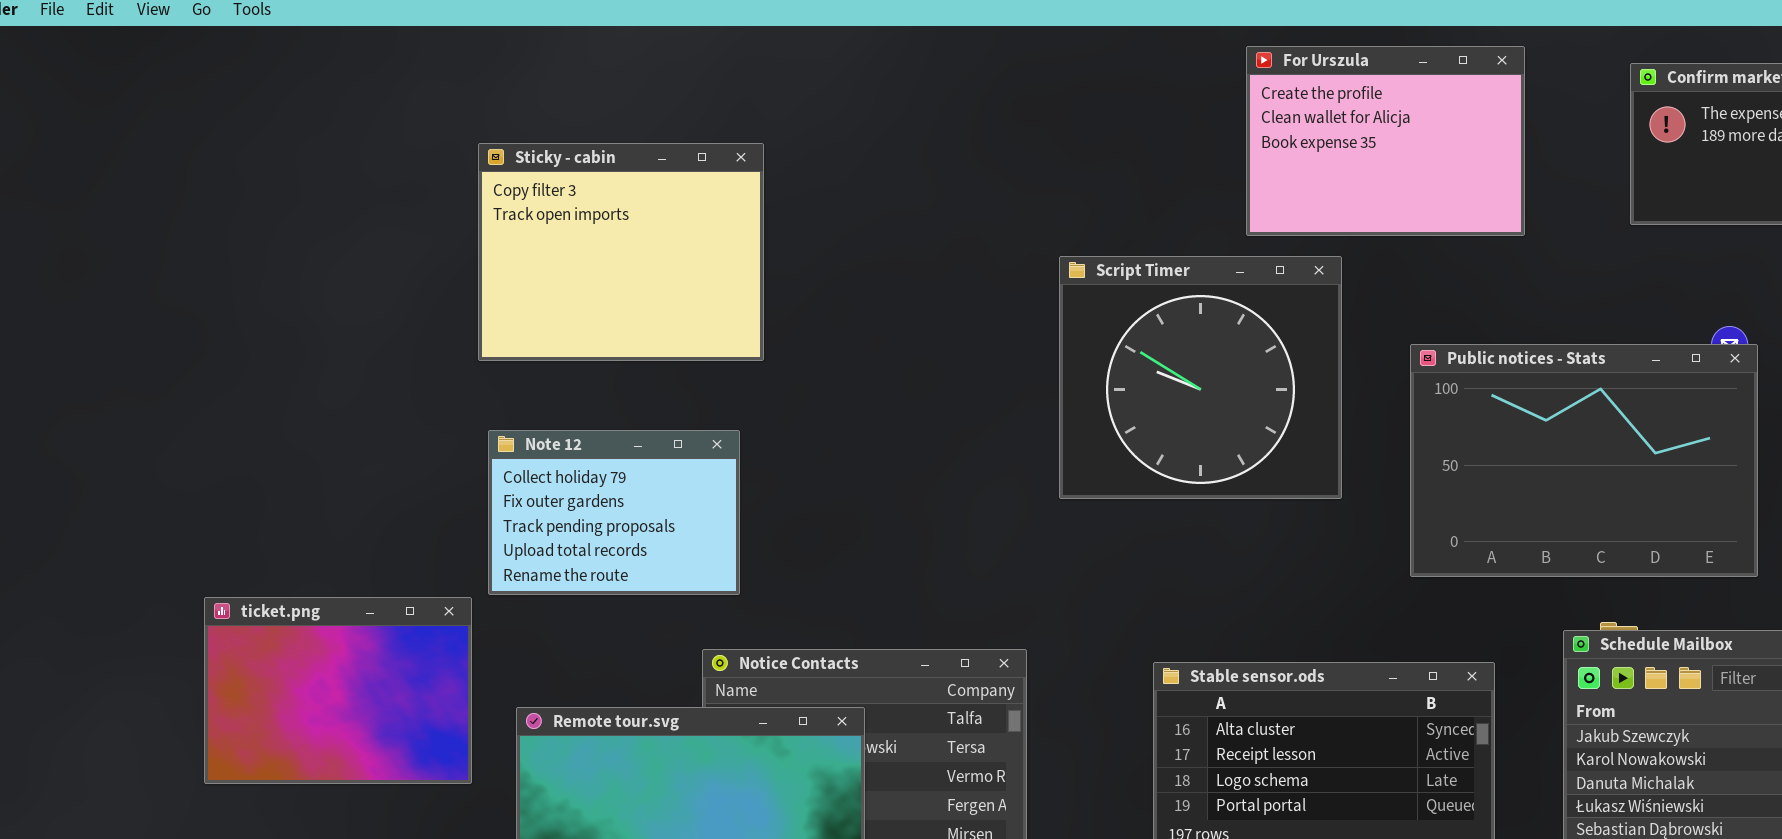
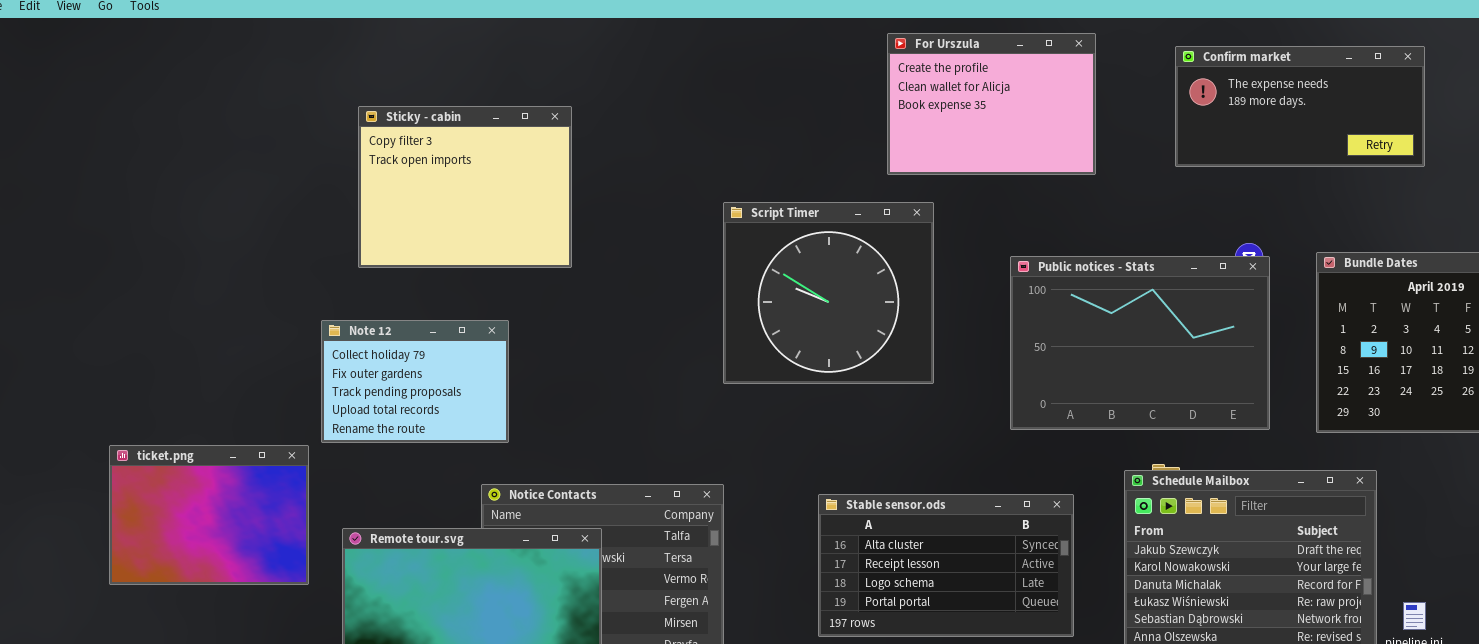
Sticky - cabin: [478,143,764,361] -> [358,106,572,268], moved
Script Timer: [1059,256,1342,499] -> [723,202,934,384], moved

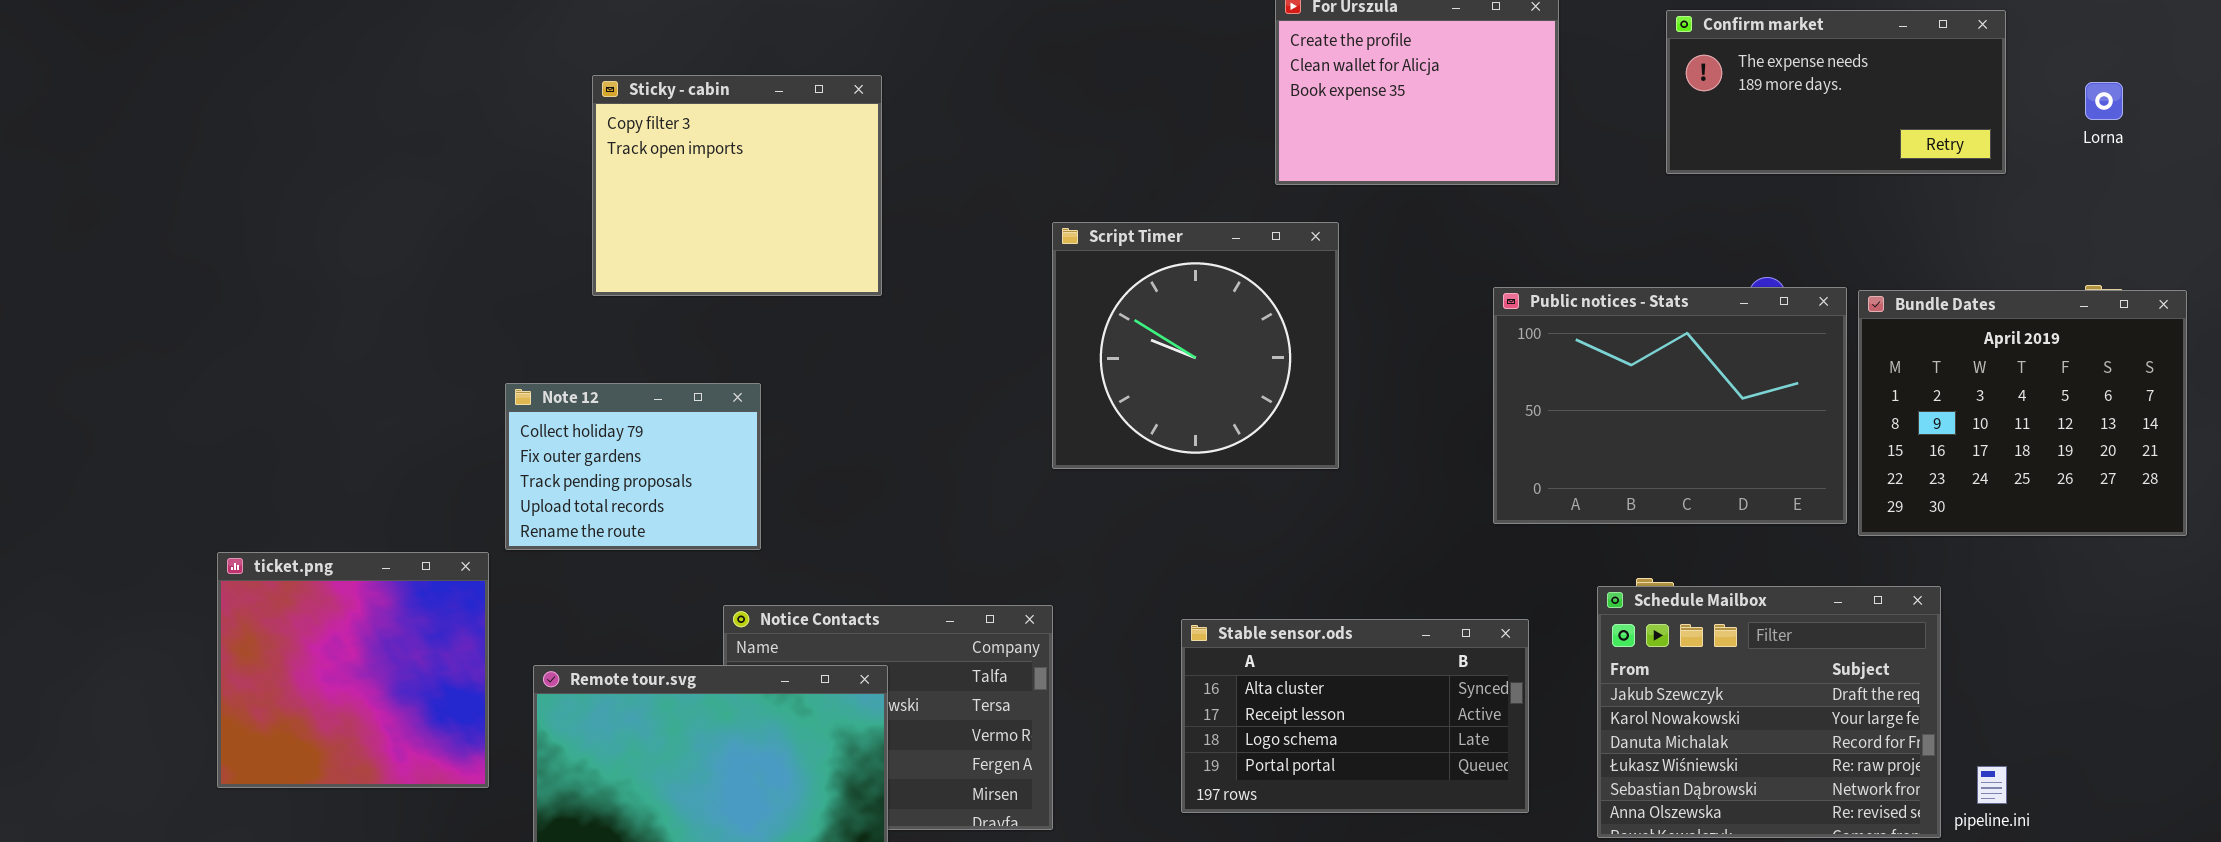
Sticky - cabin: [358,106,572,268] -> [592,75,882,296], moved
Public notices - Stats: [1010,256,1270,430] -> [1493,287,1847,524], moved
ticket.png: [109,445,309,585] -> [217,552,489,788], resized

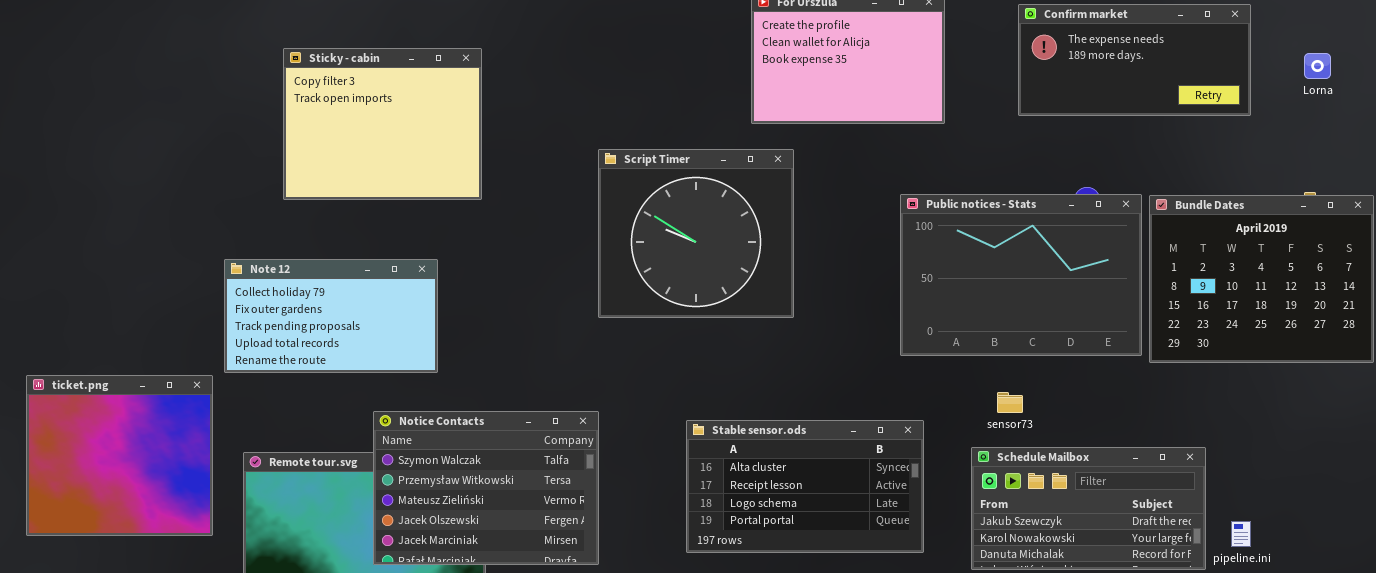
Note 12: [505,383,761,550] -> [224,259,438,373], resized
Schedule Mailbox: [1597,586,1941,838] -> [971,447,1206,570], resized
Notice Contacts: [723,605,1053,830] -> [373,411,599,565], raised

